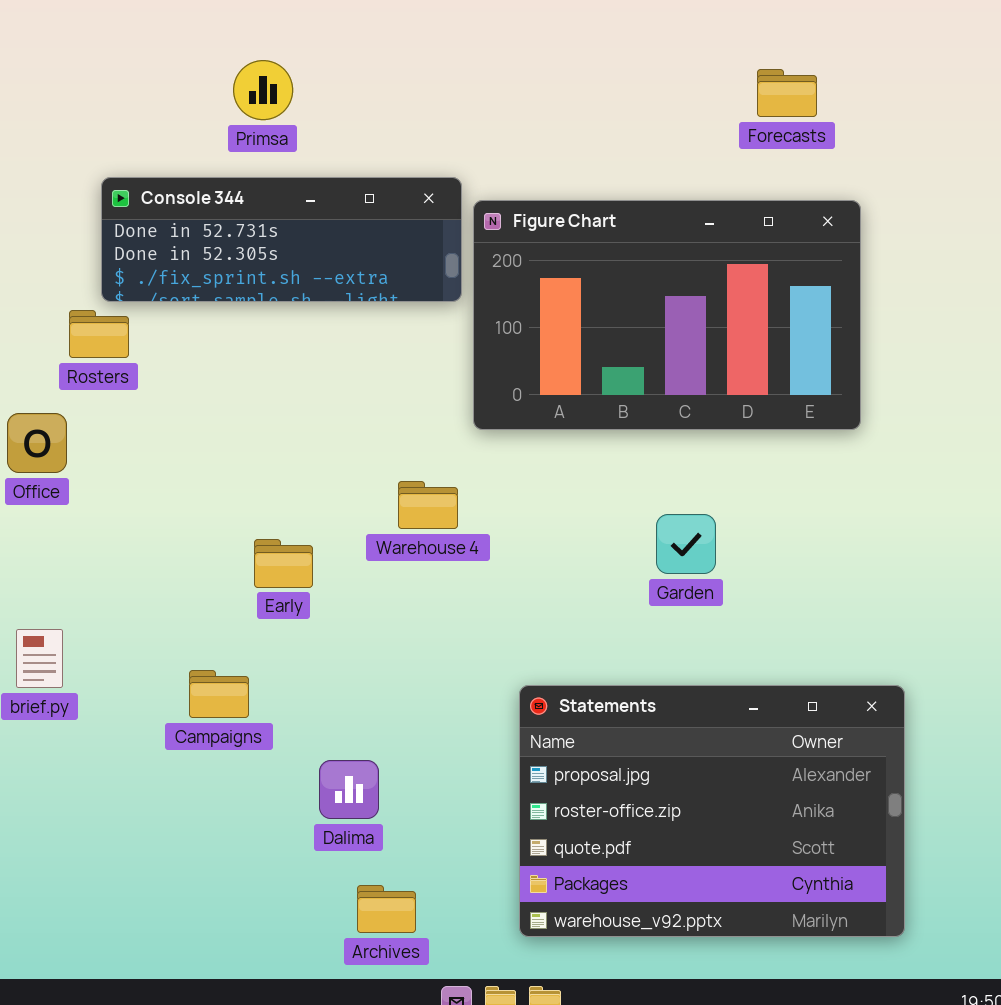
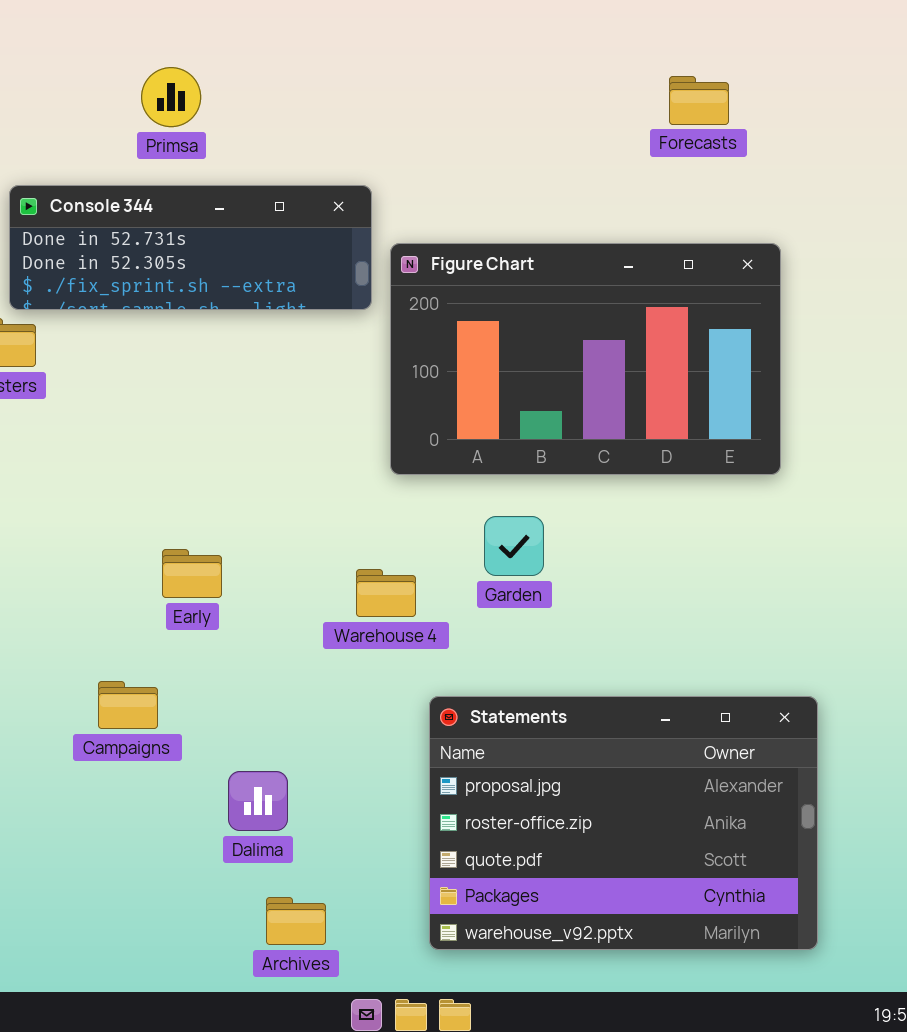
Figure Chart: [473,200,861,430] -> [390,243,781,475], moved
Warehouse 4: [398,481,458,529] -> [356,569,416,617], moved
Garden: [656,514,716,574] -> [484,516,544,576], moved

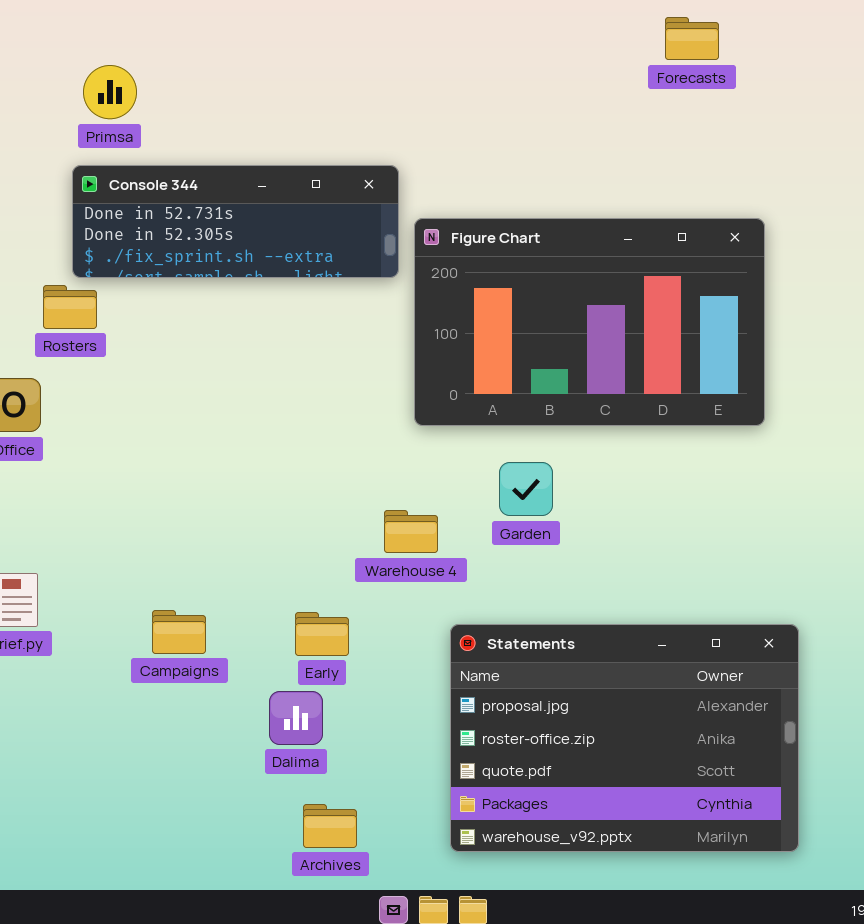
Primsa: [141,67,201,127] -> [83,65,137,119], moved
Forecasts: [669,76,729,125] -> [665,17,719,60], moved
Early: [162,549,222,598] -> [295,612,349,656], moved

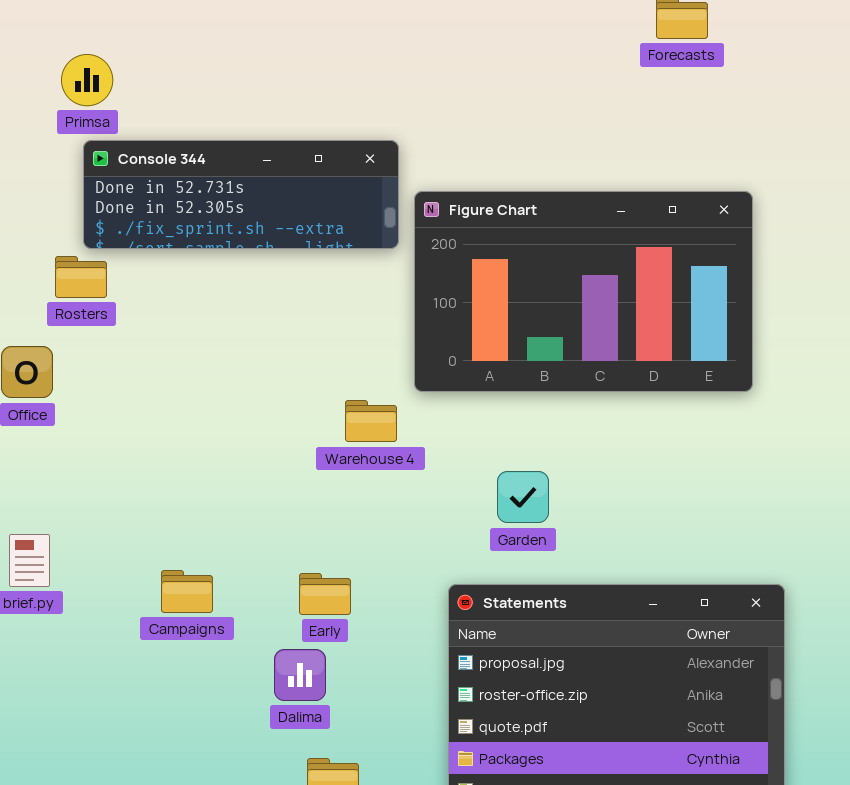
Primsa: [83,65,137,119] -> [61,54,113,106], moved
Garden: [499,462,553,516] -> [497,471,549,523], moved
Warehouse 4: [384,510,438,553] -> [345,400,397,442], moved

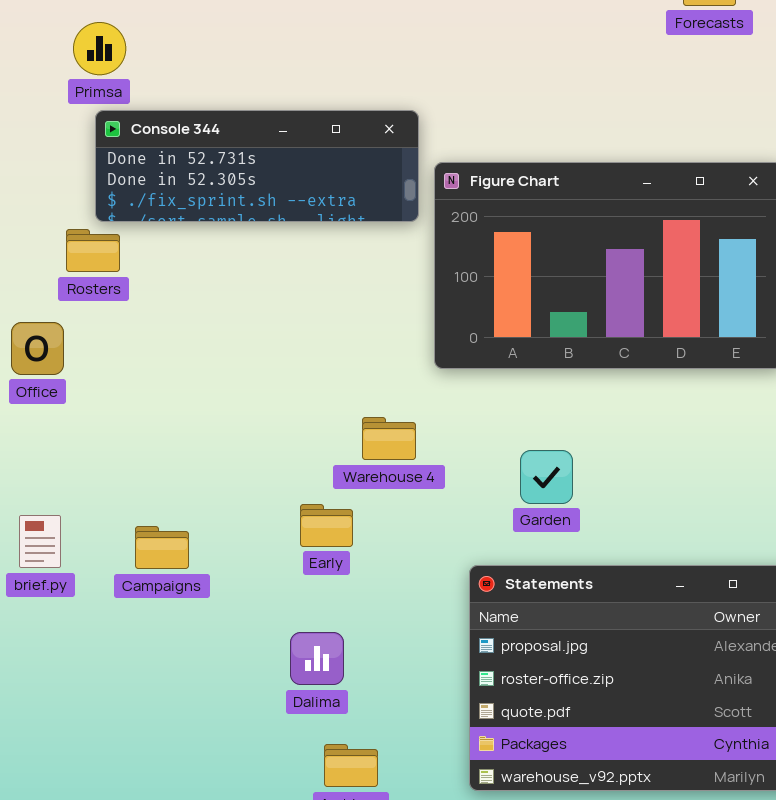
Warehouse 4: [345,400,397,442] -> [362,417,416,460], moved
Campaigns: [161,570,213,613] -> [135,526,189,569], moved
Early: [299,573,351,615] -> [300,504,353,547], moved

